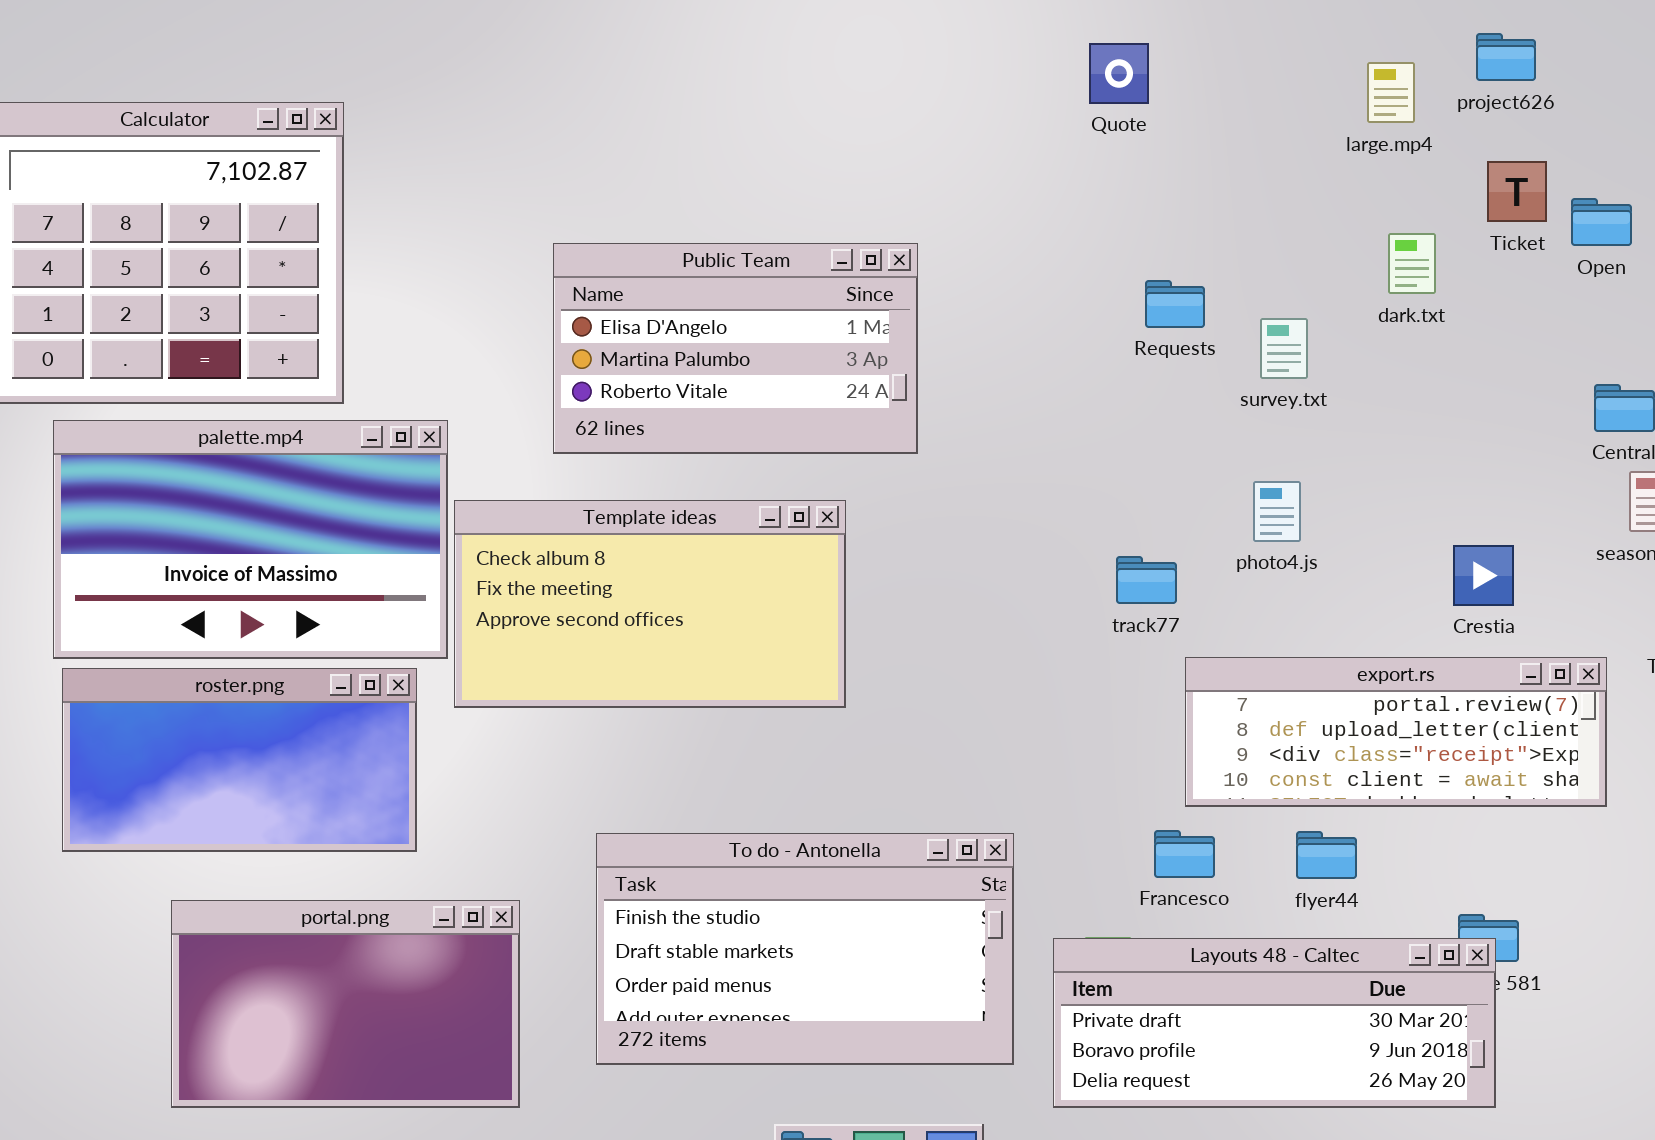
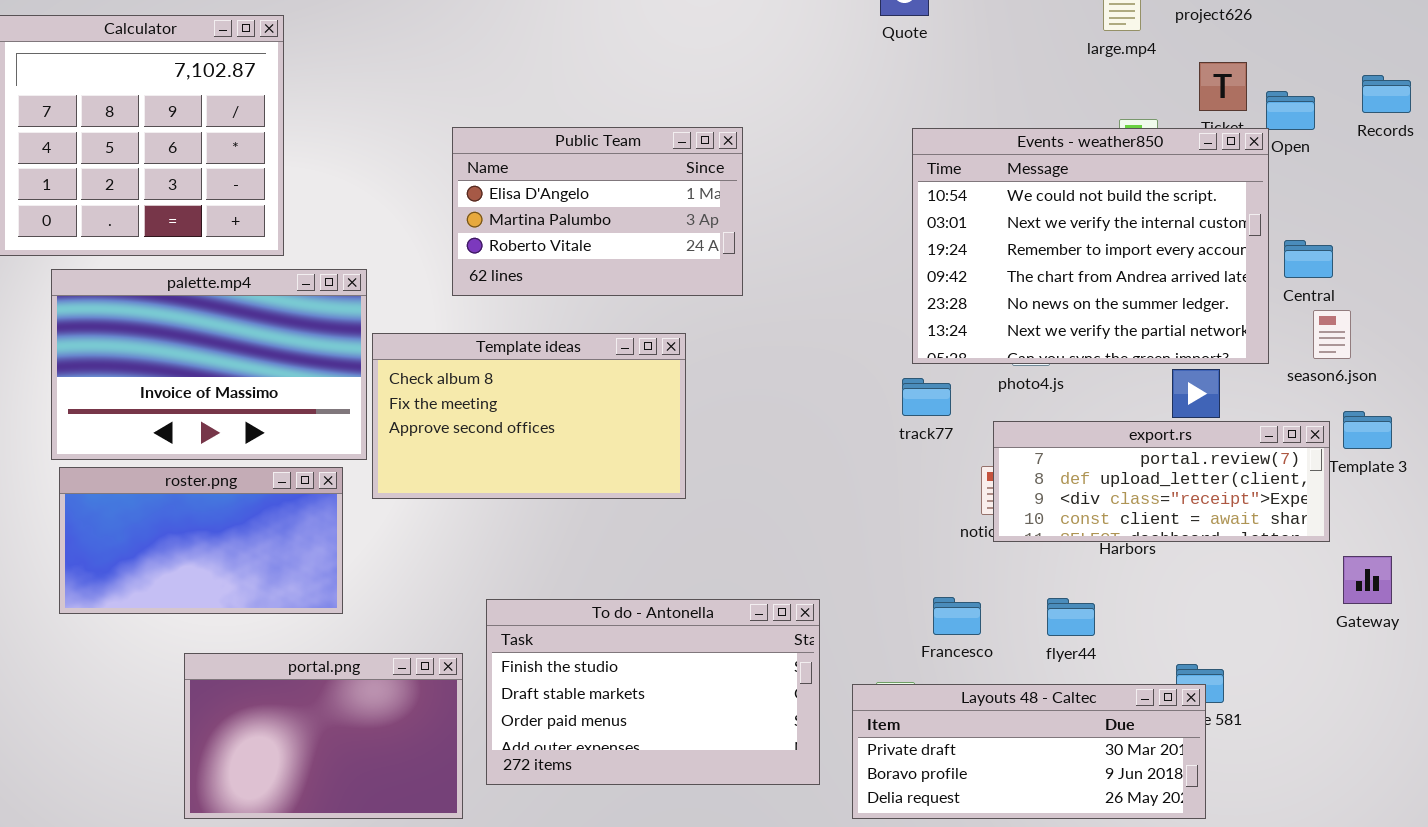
Events - weather850: none -> [912,128,1269,364], opened
export.rs: [1185,657,1607,807] -> [993,421,1330,542], moved
portal.png: [171,900,520,1108] -> [184,653,463,819], moved

